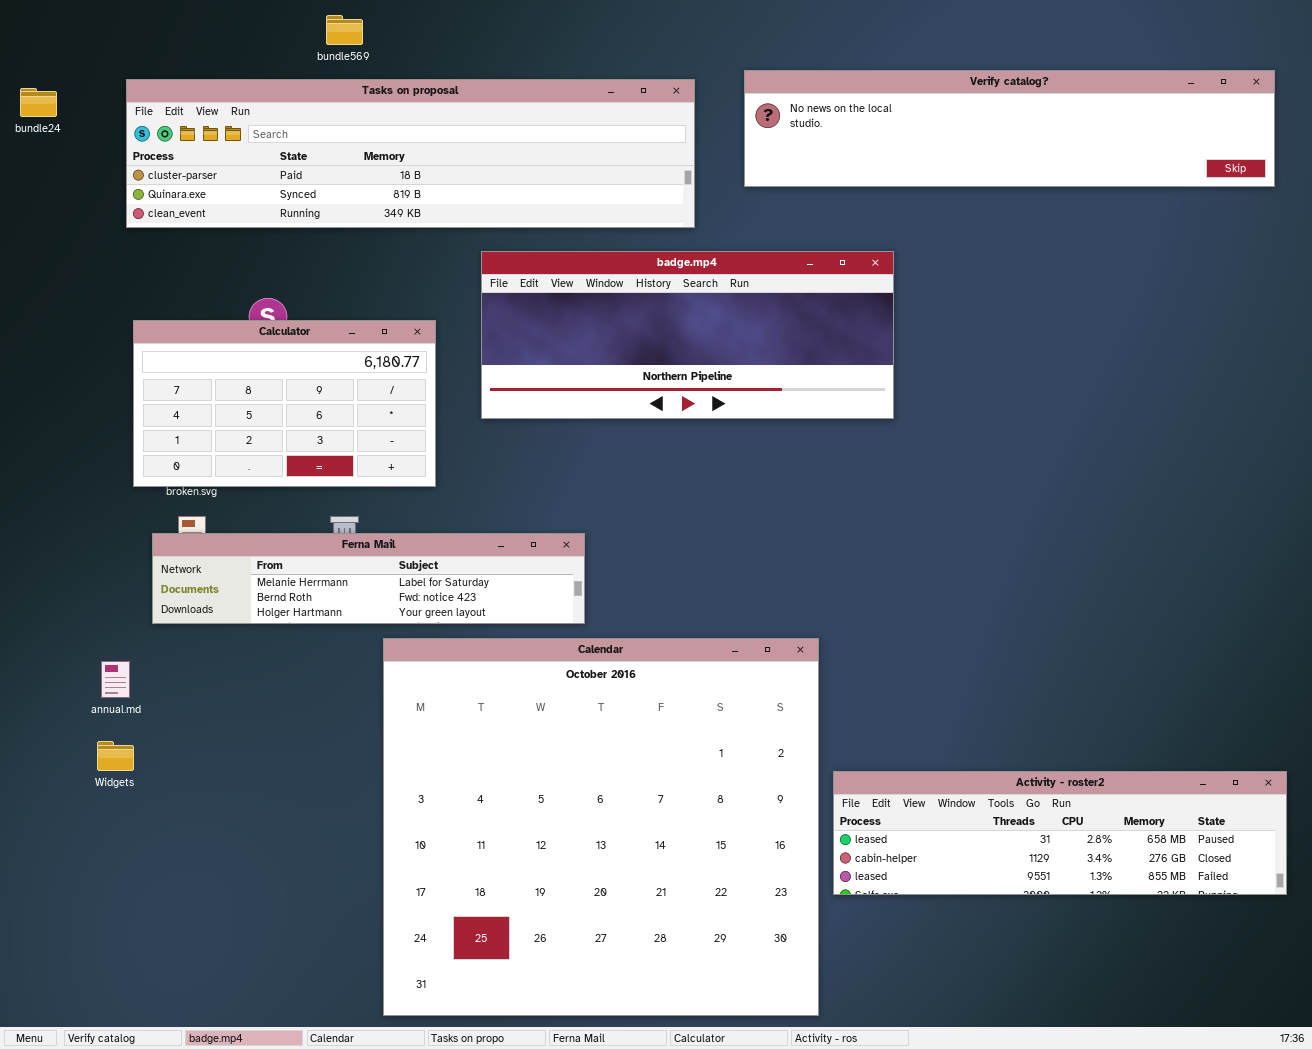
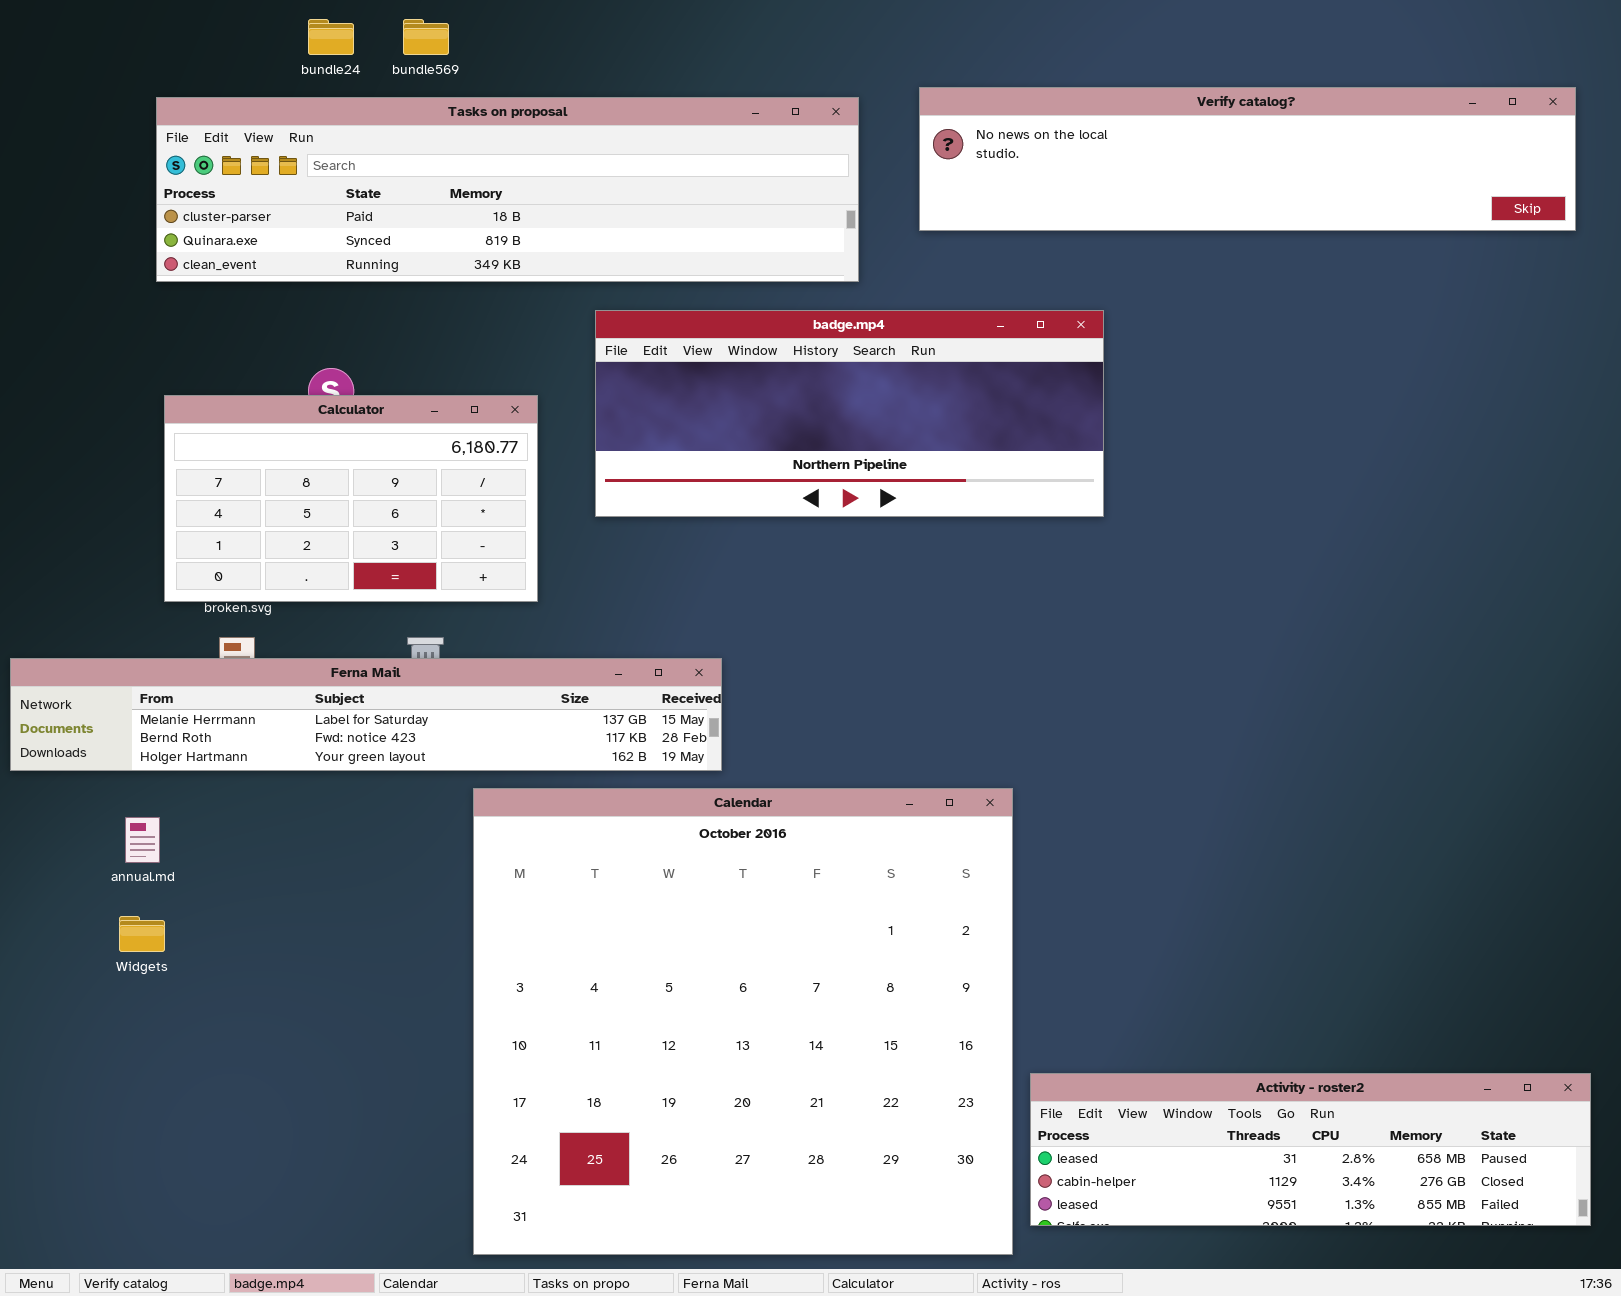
bundle24: [20,88,57,117] -> [308,19,354,55], moved
Ferna Mail: [152,533,585,624] -> [10,658,722,771], resized
Activity - roster2: [833,771,1287,895] -> [1030,1073,1591,1226], moved

